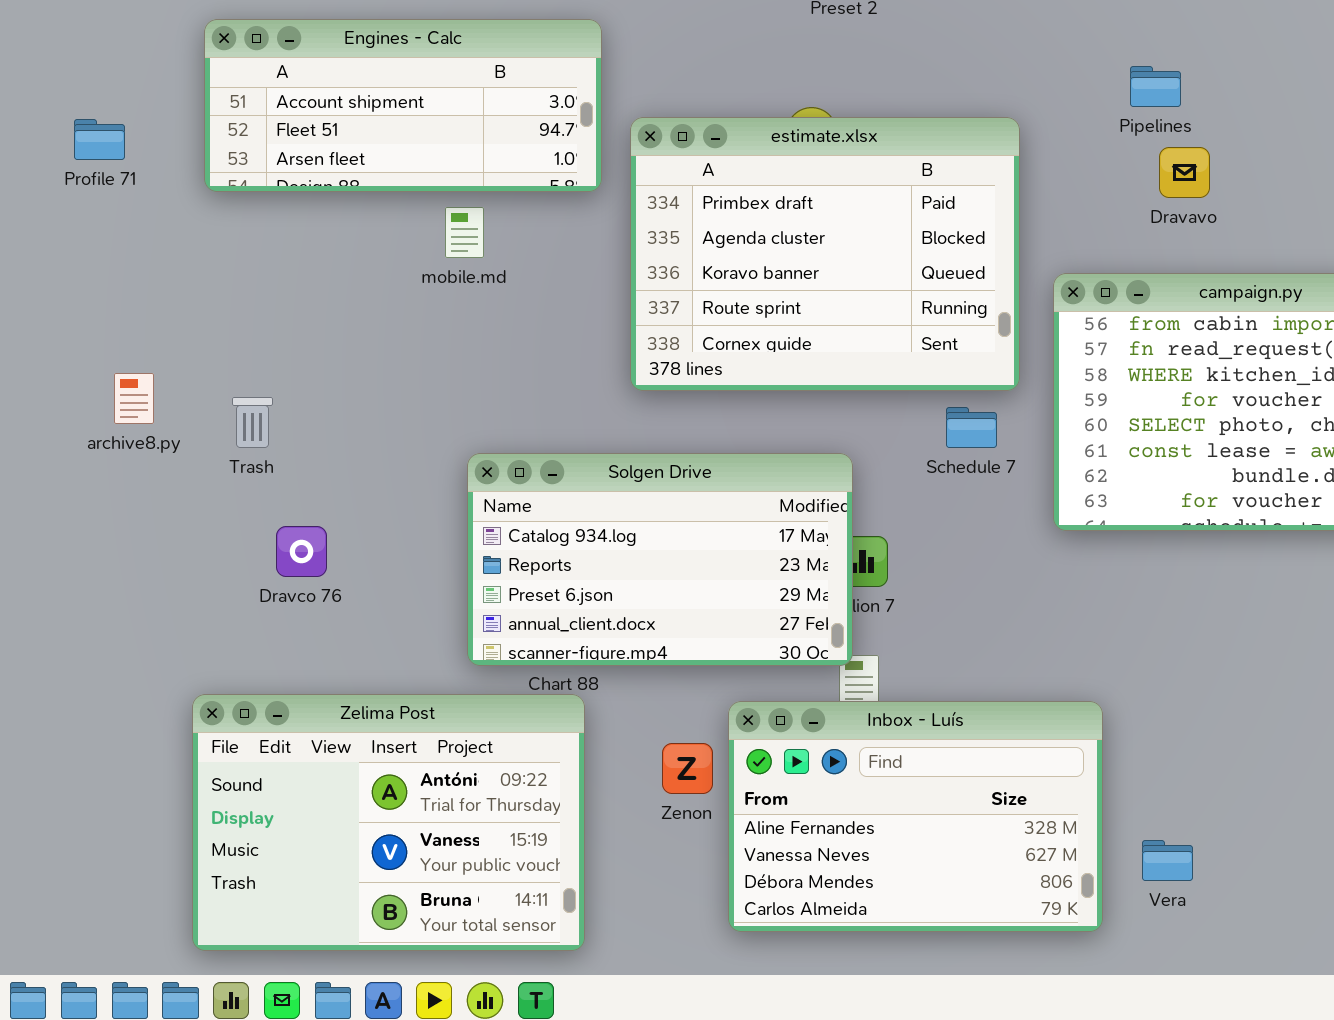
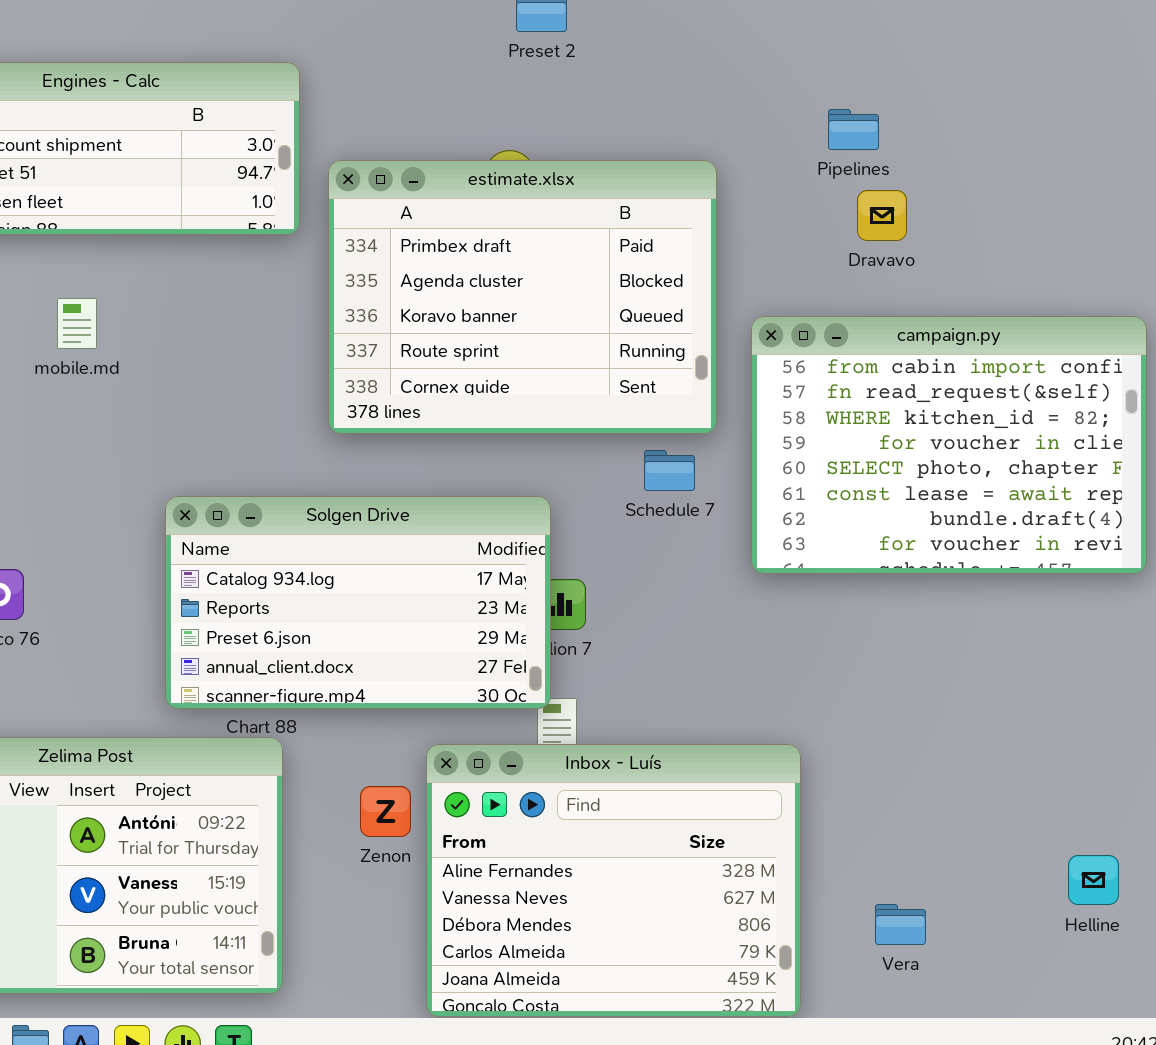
mobile.md: [445,207,484,258] -> [57,298,97,349], moved
Inbox - Luís: [728,701,1103,932] -> [426,744,801,1017], resized
Vera: [1142,840,1193,881] -> [875,904,926,945], moved

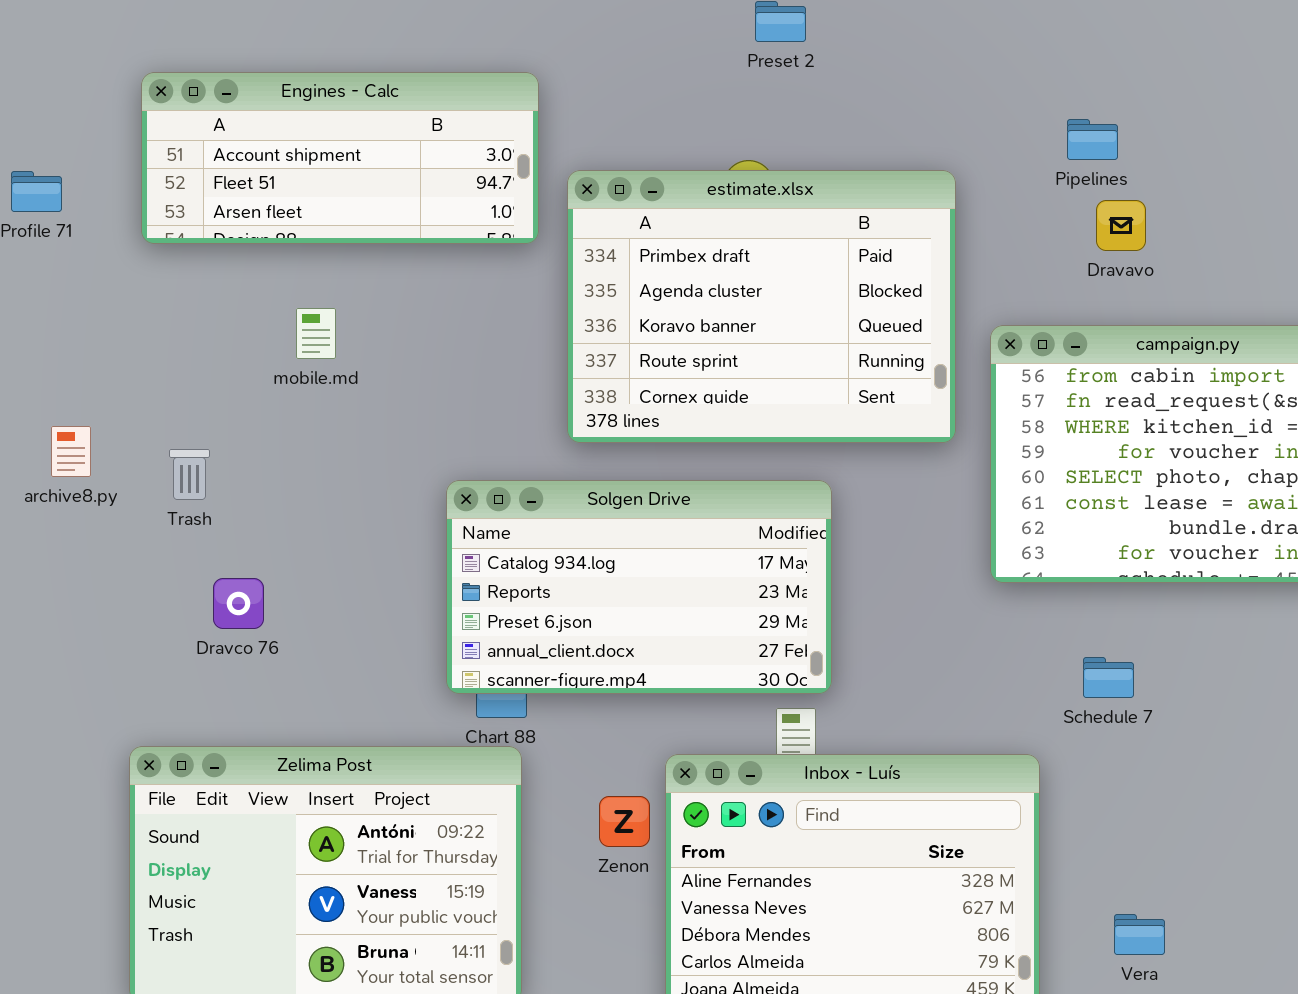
Schedule 7: [644,450,695,491] -> [1083,657,1134,698], moved
Solgen Drive: [165,496,551,709] -> [446,480,832,694], moved

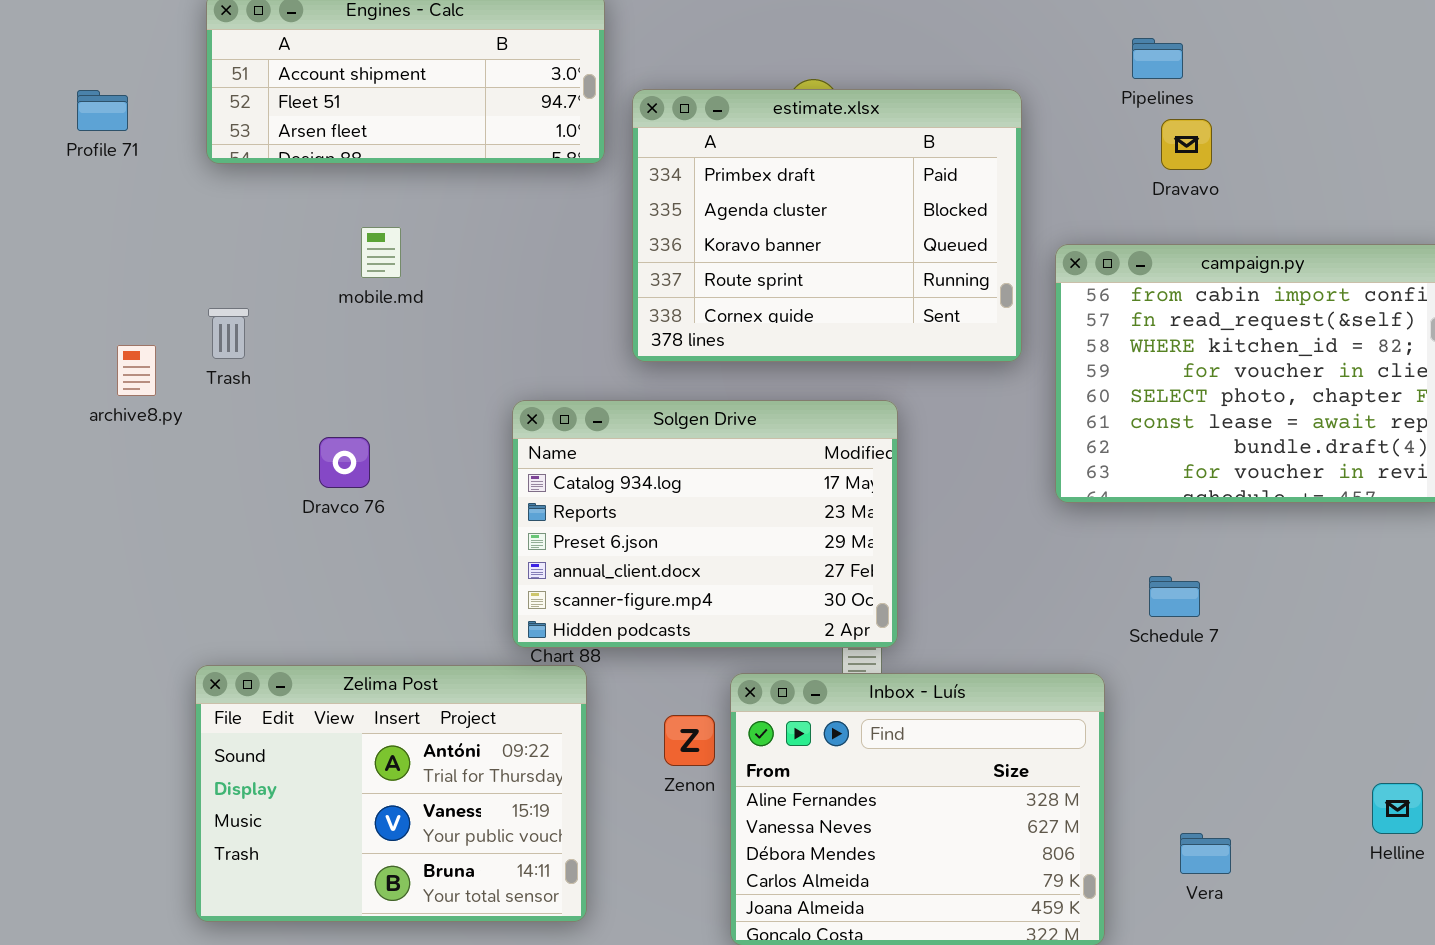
Trash: [169,449,210,500] -> [208,308,249,359], moved
Solgen Drive: [446,480,832,694] -> [512,400,898,648], resized
Dravco 76: [213,578,264,629] -> [319,437,370,488], moved

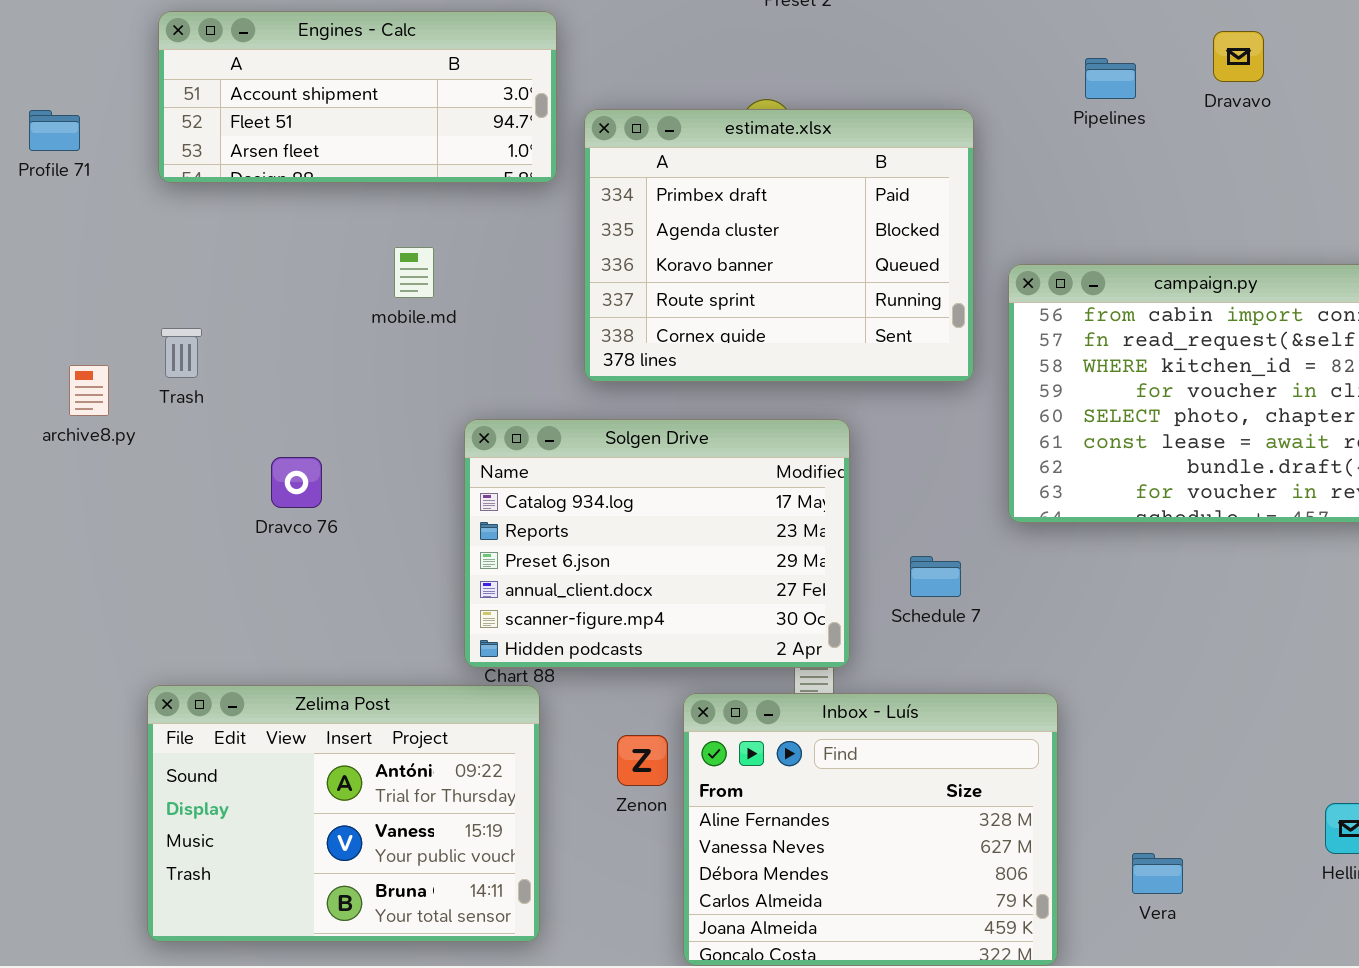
Dravavo: [1161,119,1212,170] -> [1213,31,1264,82], moved
mobile.md: [361,227,401,278] -> [394,247,434,298], moved
Schedule 7: [1149,576,1200,617] -> [910,556,961,597], moved

